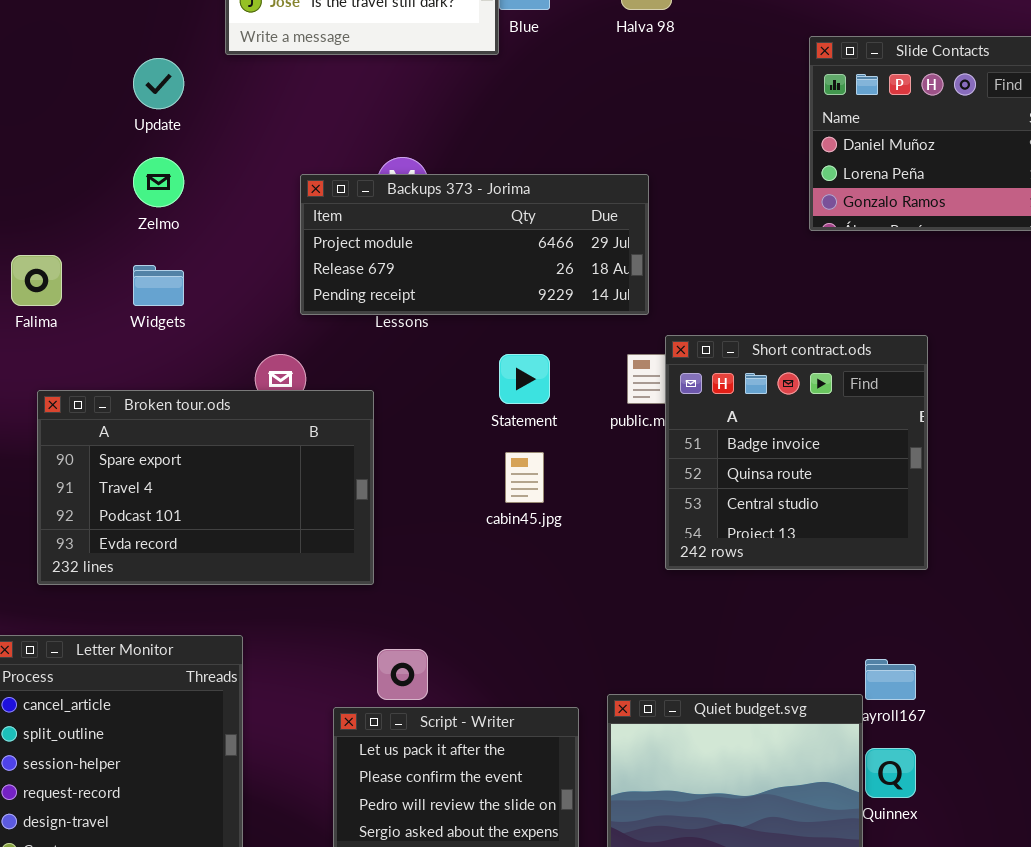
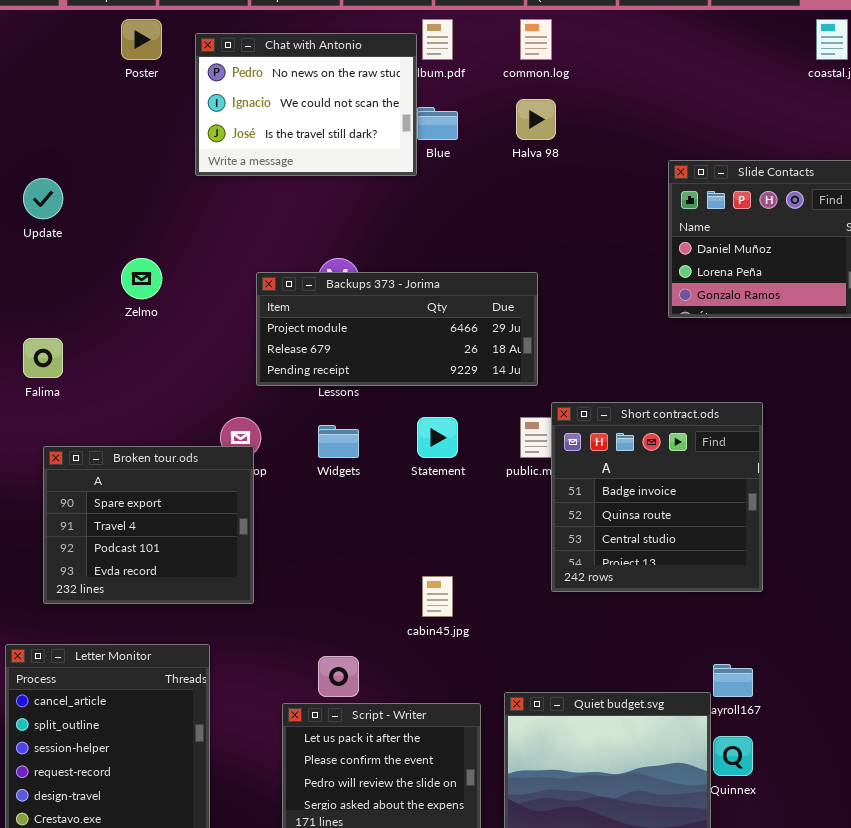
Update: [133,58,184,109] -> [23,178,63,219], moved
Widgets: [133,265,184,306] -> [318,425,359,458], moved
Broken tour.ods: [37,390,374,585] -> [43,446,254,604], resized
cabin45.jpg: [505,452,544,503] -> [422,576,453,617], moved

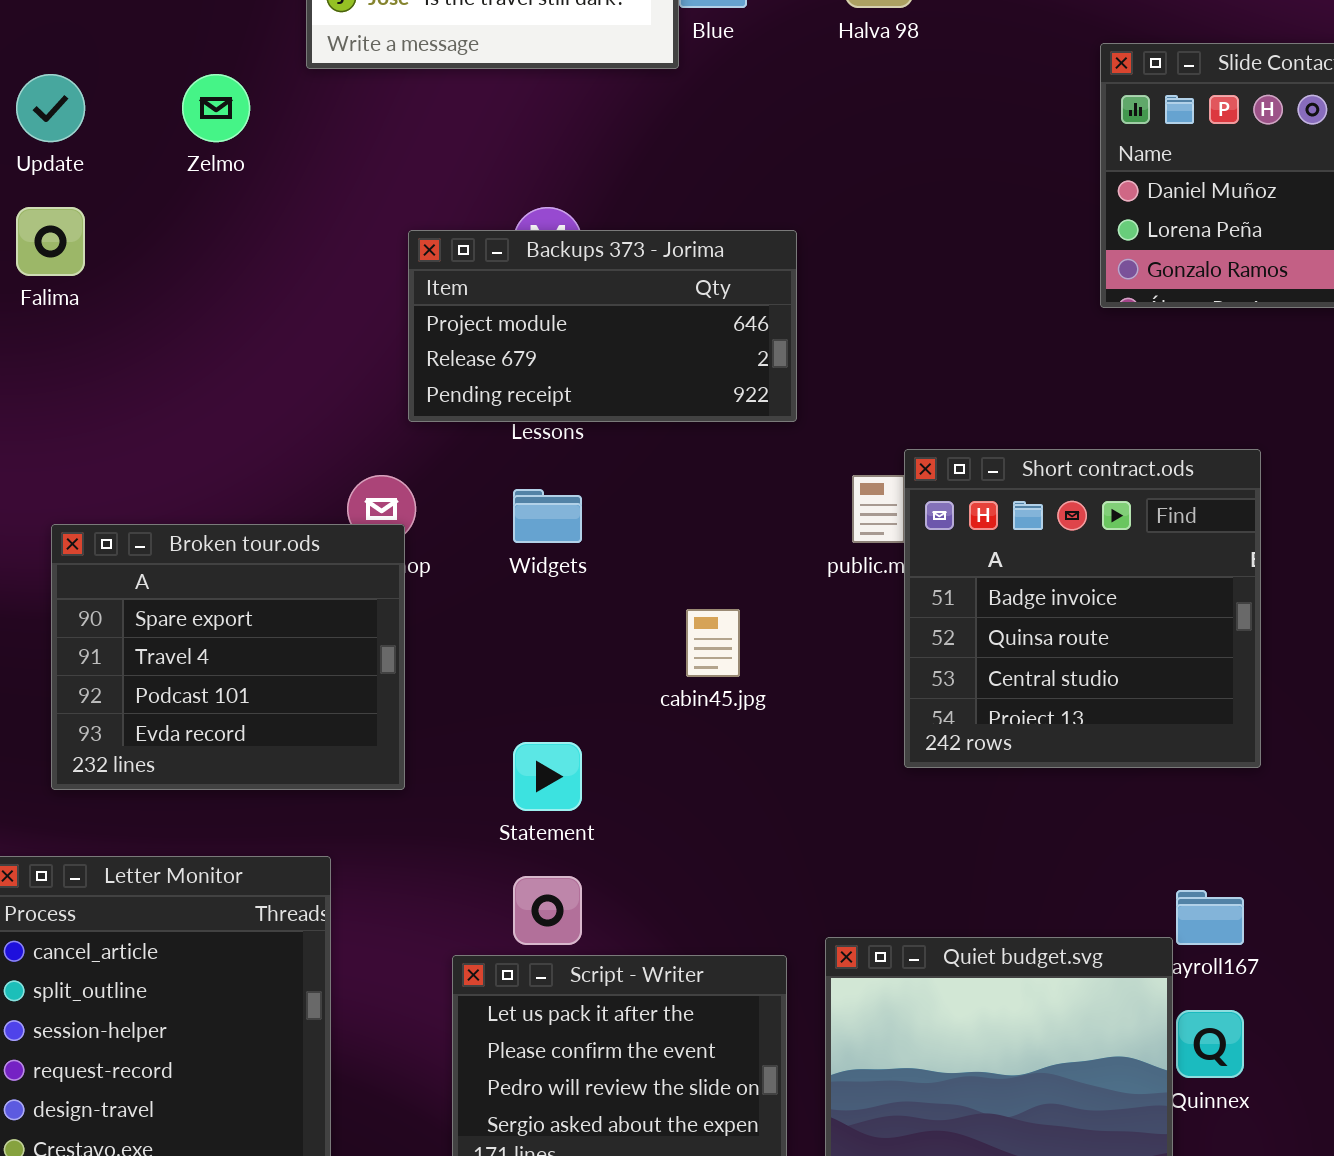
Zelmo: [121,258,162,299] -> [182,74,250,142], moved
Backups 373 - Jorima: [256,272,538,386] -> [408,230,797,422], resized
Falima: [23,338,63,378] -> [16,207,85,276], moved
Statement: [417,417,458,458] -> [513,742,582,811], moved
cabin45.jpg: [422,576,453,617] -> [686,609,740,677], moved

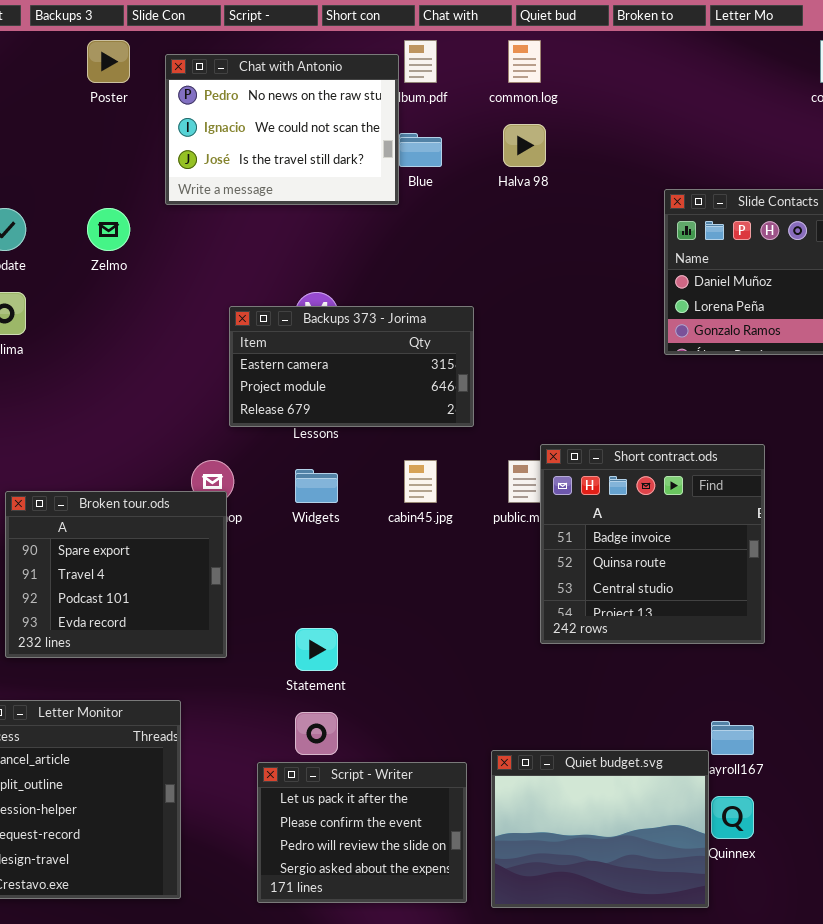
Backups 373 - Jorima: [408,230,797,422] -> [229,306,474,427], scrolled up 1 row
cabin45.jpg: [686,609,740,677] -> [404,460,437,503], moved

